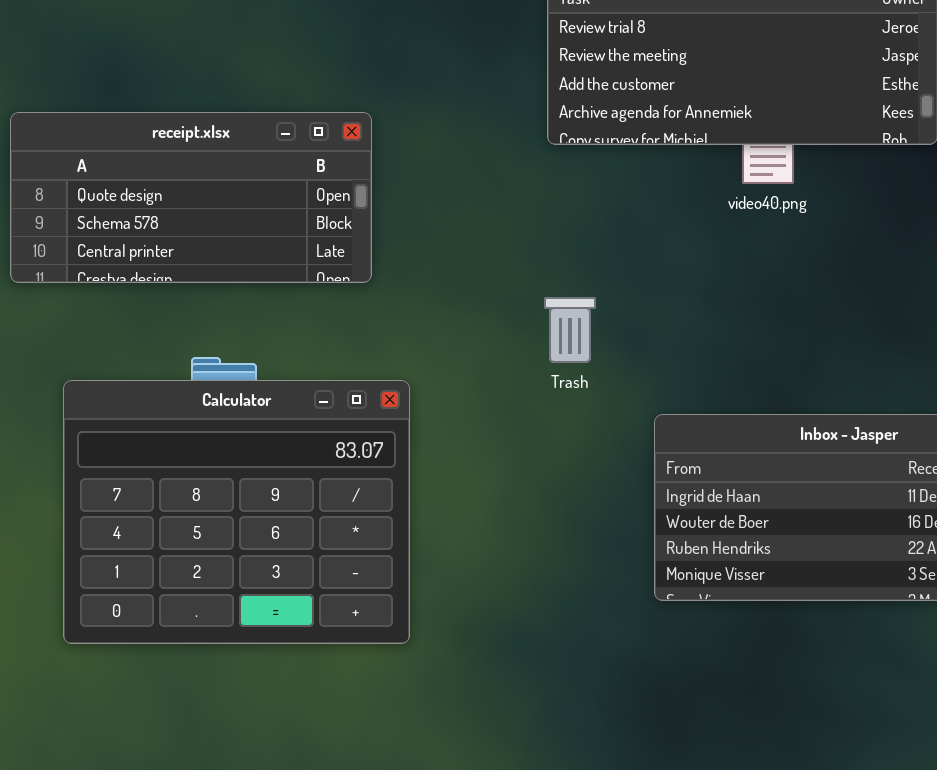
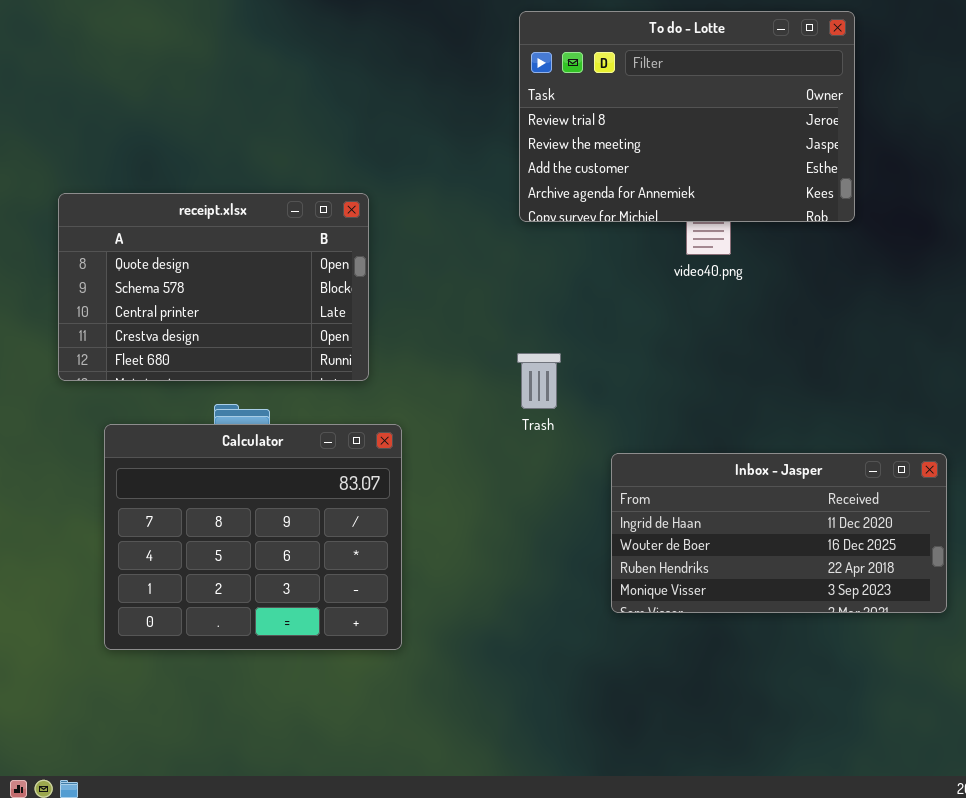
receipt.xlsx: [10,112,372,283] -> [58,193,369,381], resized

